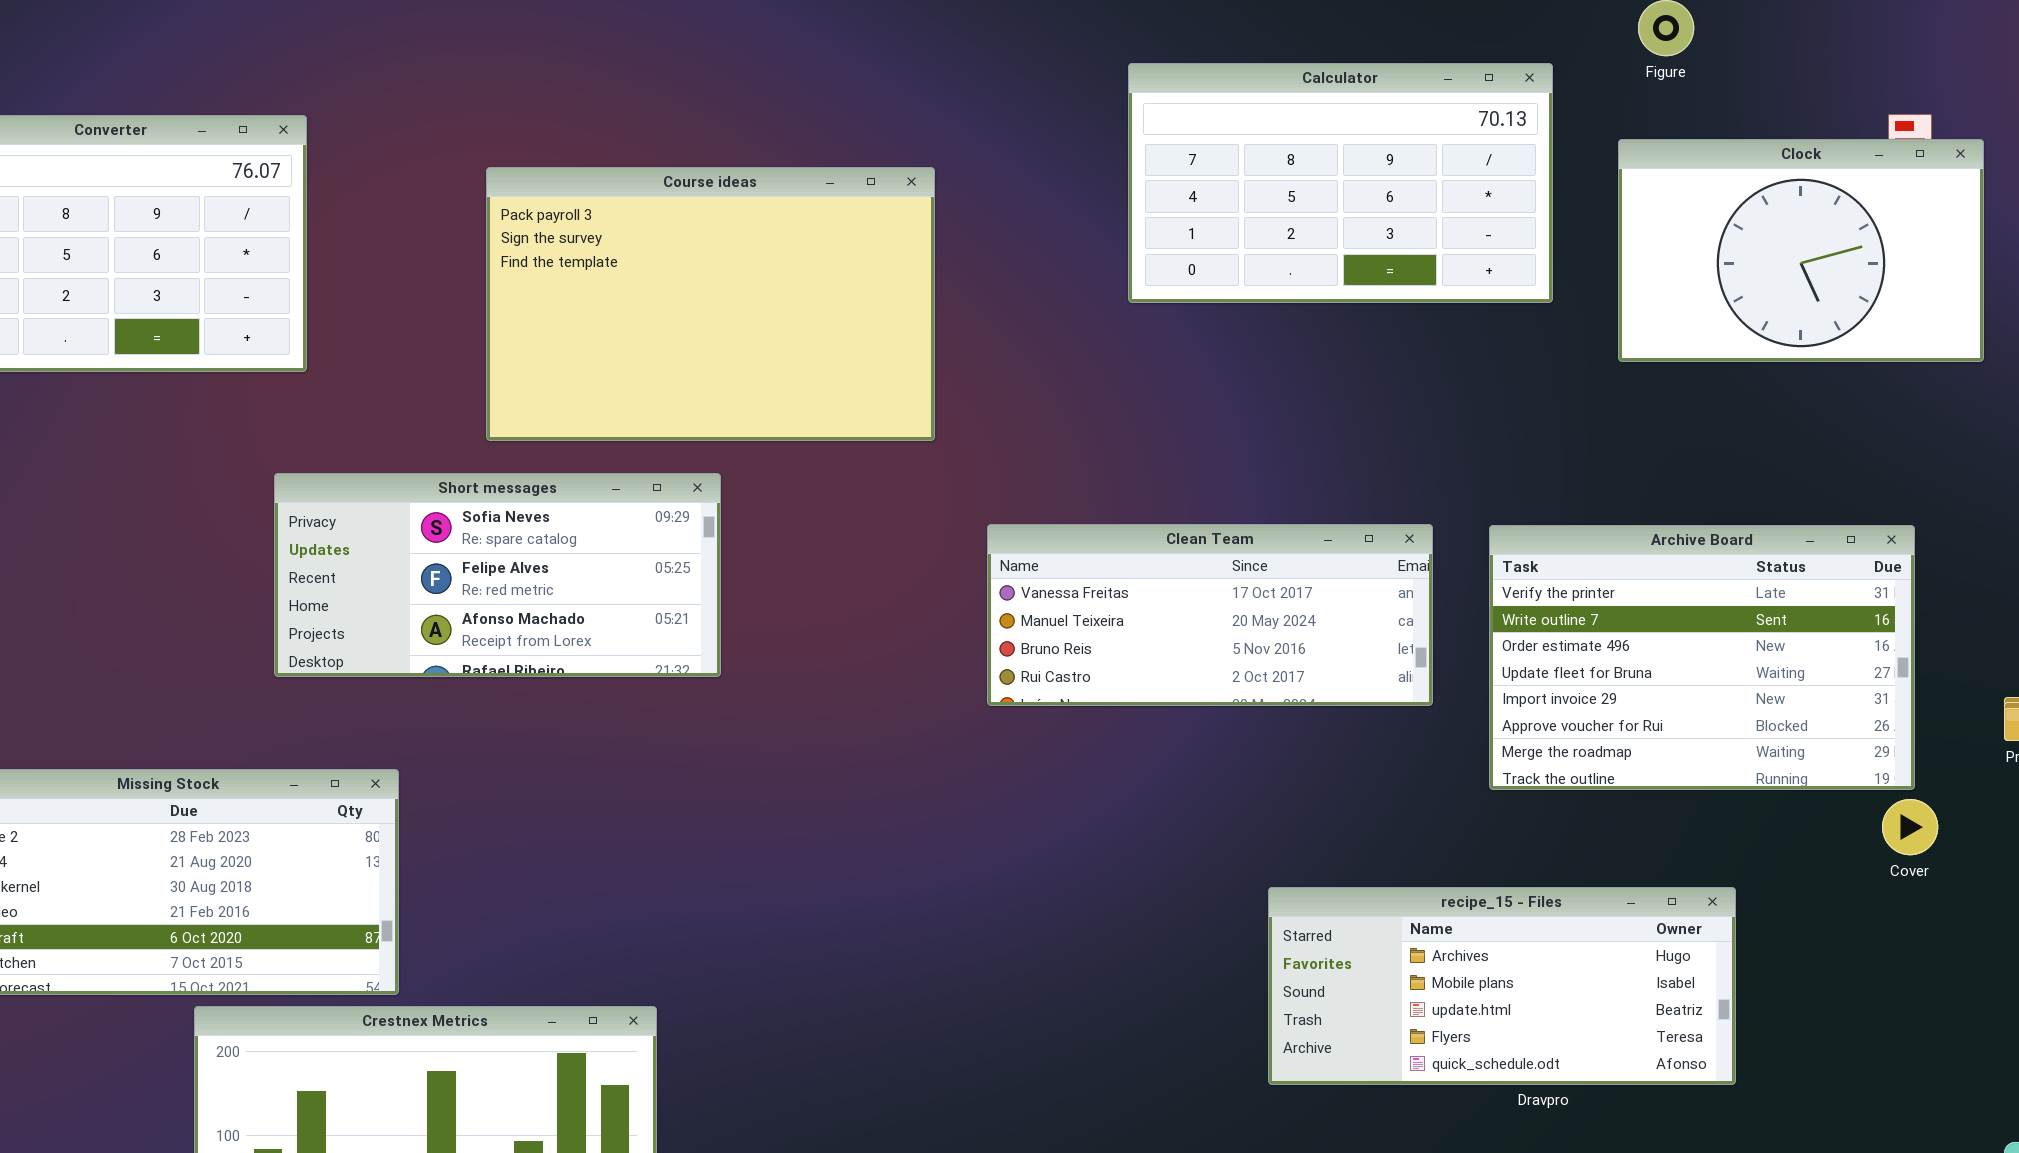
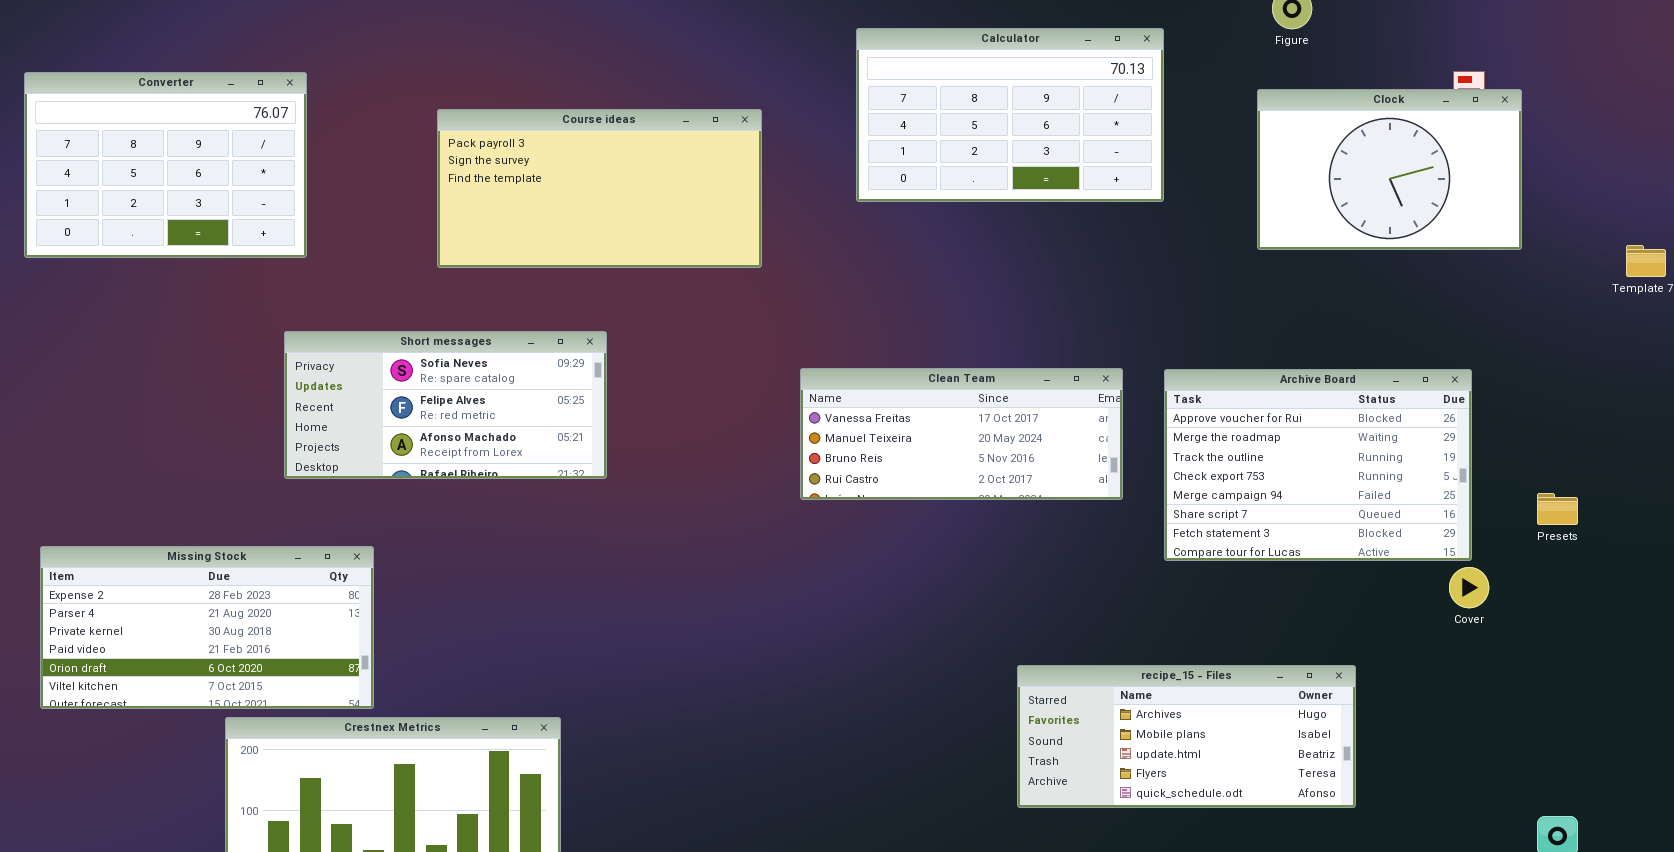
Calculator: [1128,63,1553,303] -> [856,28,1164,202], moved
Course ideas: [486,167,935,441] -> [437,109,762,268], resized
Archive Board: [1489,525,1915,790] -> [1164,369,1472,561], scrolled down 5 rows
recipe_15 - Files: [1268,887,1736,1085] -> [1017,665,1356,808], moved

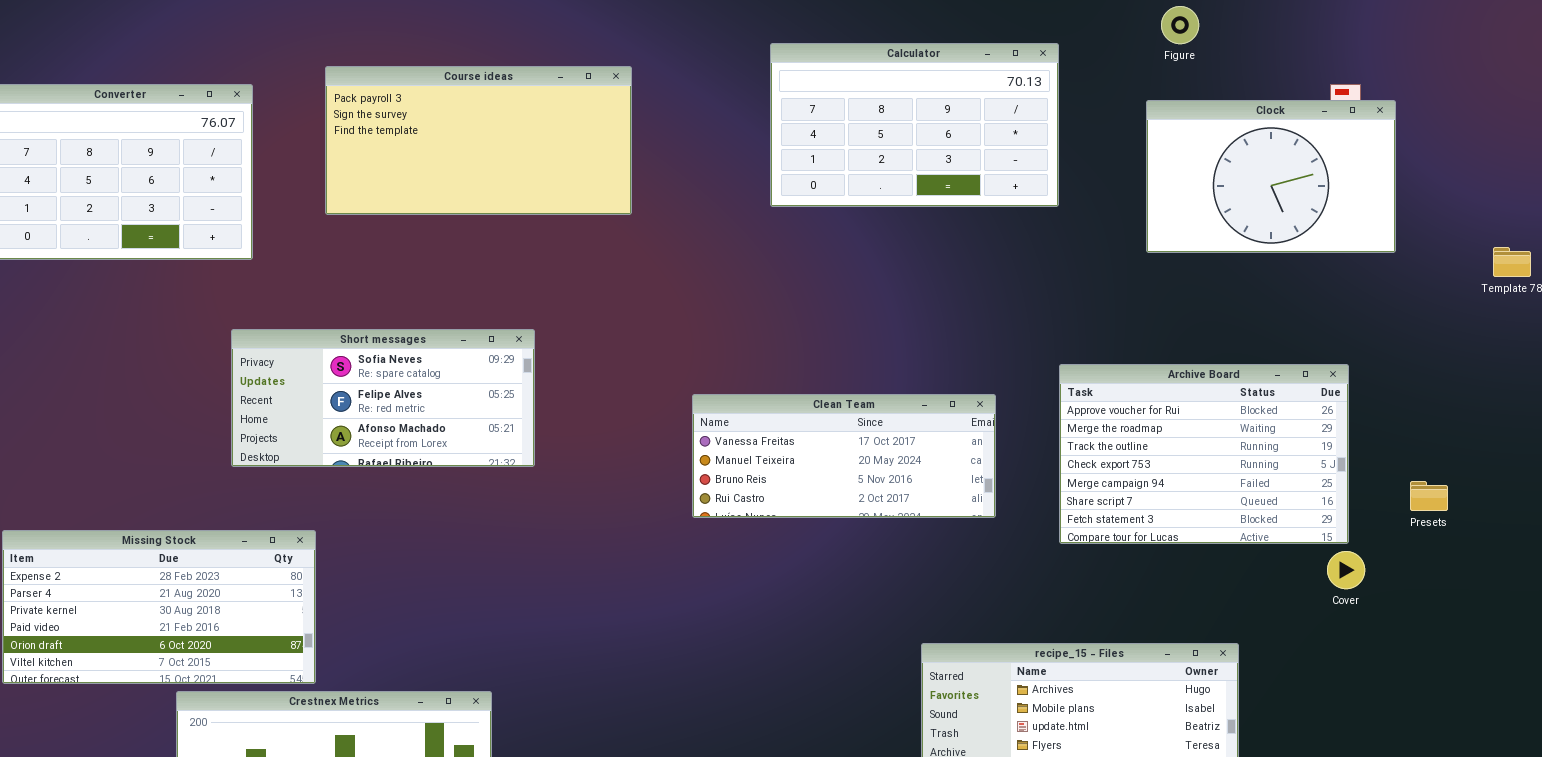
Course ideas: [437,109,762,268] -> [325,66,632,215], moved
Clean Team: [800,368,1123,500] -> [692,394,996,518], moved

